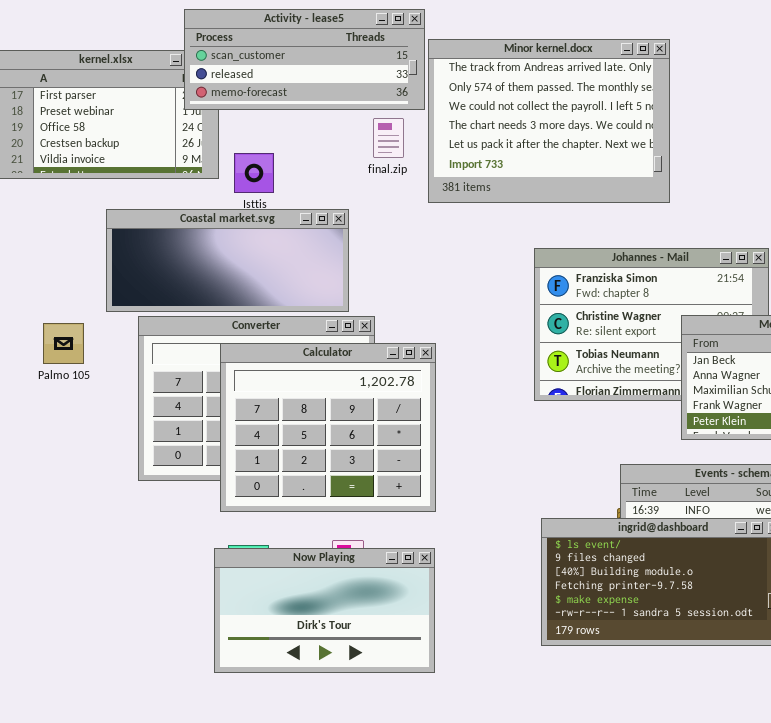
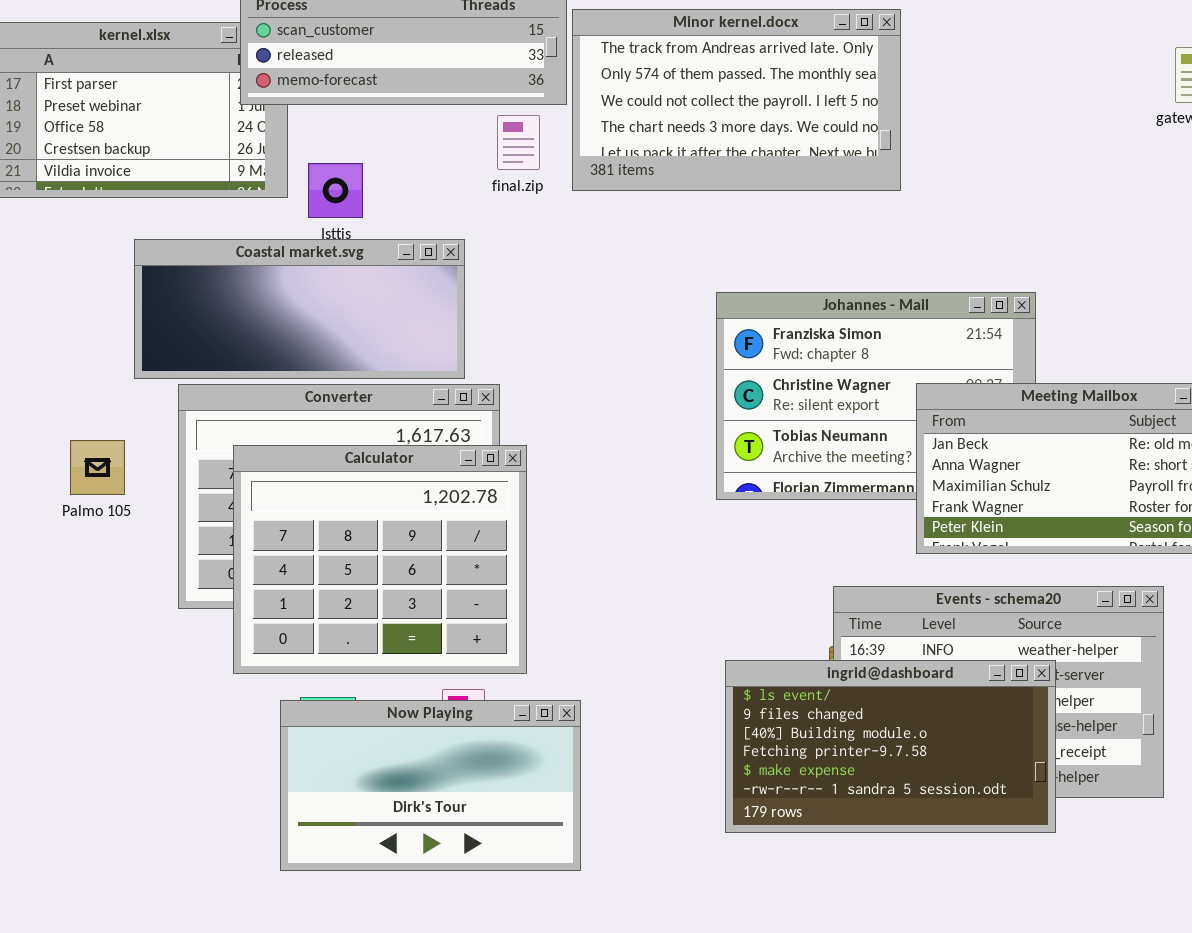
Minor kernel.docx: [428,39,670,203] -> [572,9,901,191], resized
Palmo 105: [43,323,84,364] -> [70,440,125,495], moved
Calculator: [220,343,436,512] -> [233,445,527,674], moved

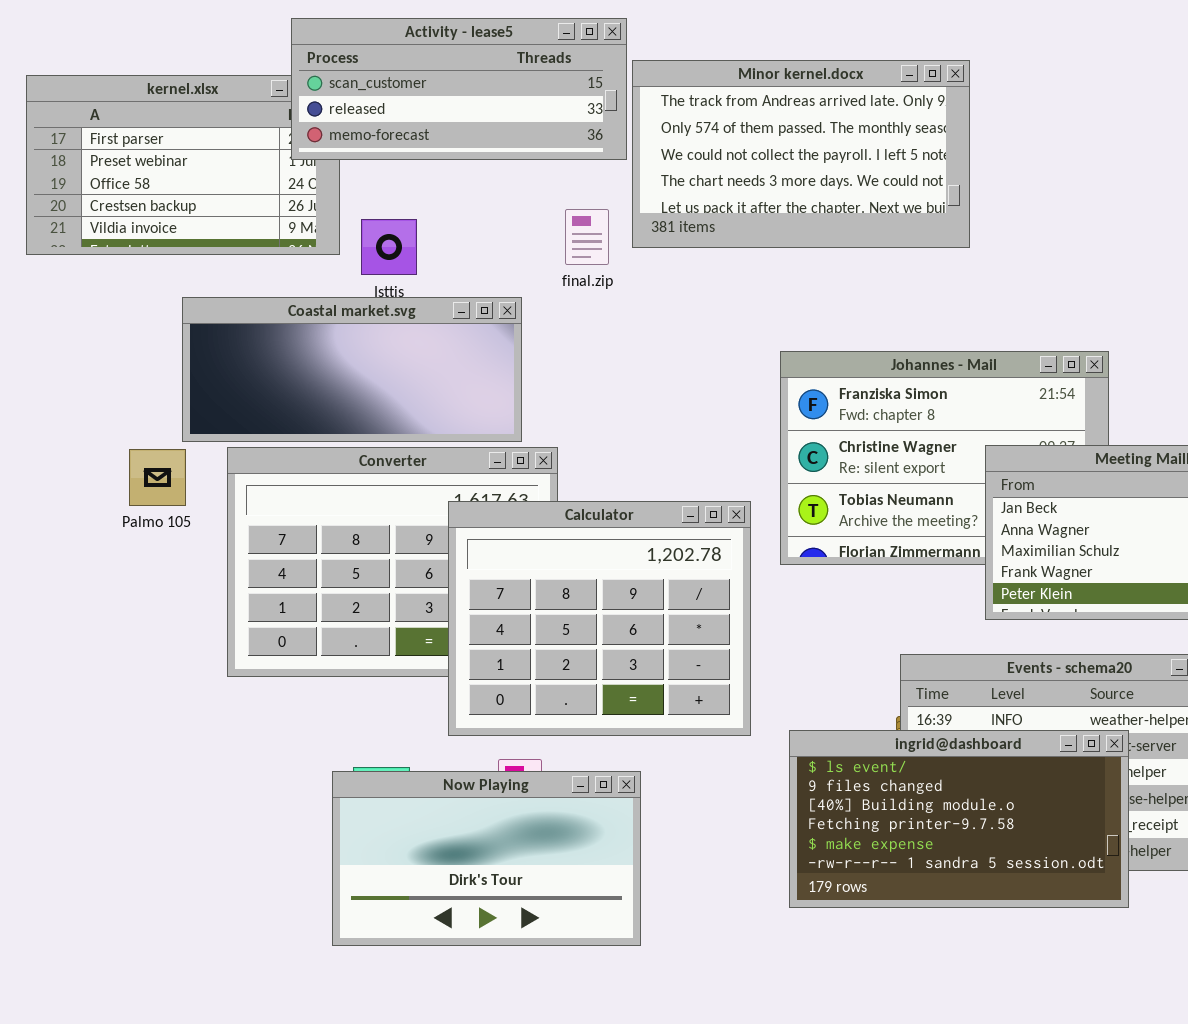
final.zip: [497,115,540,170] -> [565,209,609,265], moved
Palmo 105: [70,440,125,495] -> [129,449,186,506], moved
Calculator: [233,445,527,674] -> [448,501,751,736], moved

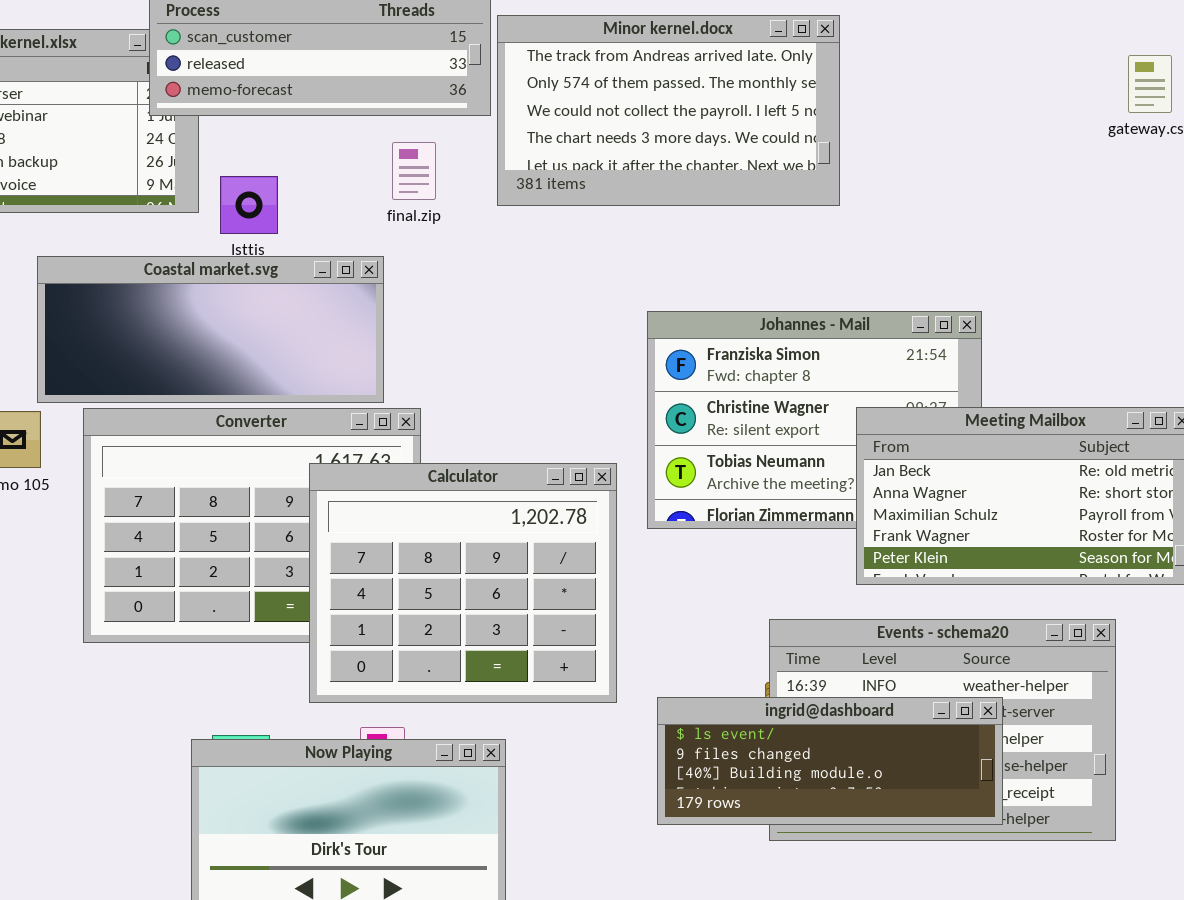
final.zip: [565,209,609,265] -> [392,142,436,200], moved
ingrid@dashboard: [789,730,1129,908] -> [657,697,1003,825], resized

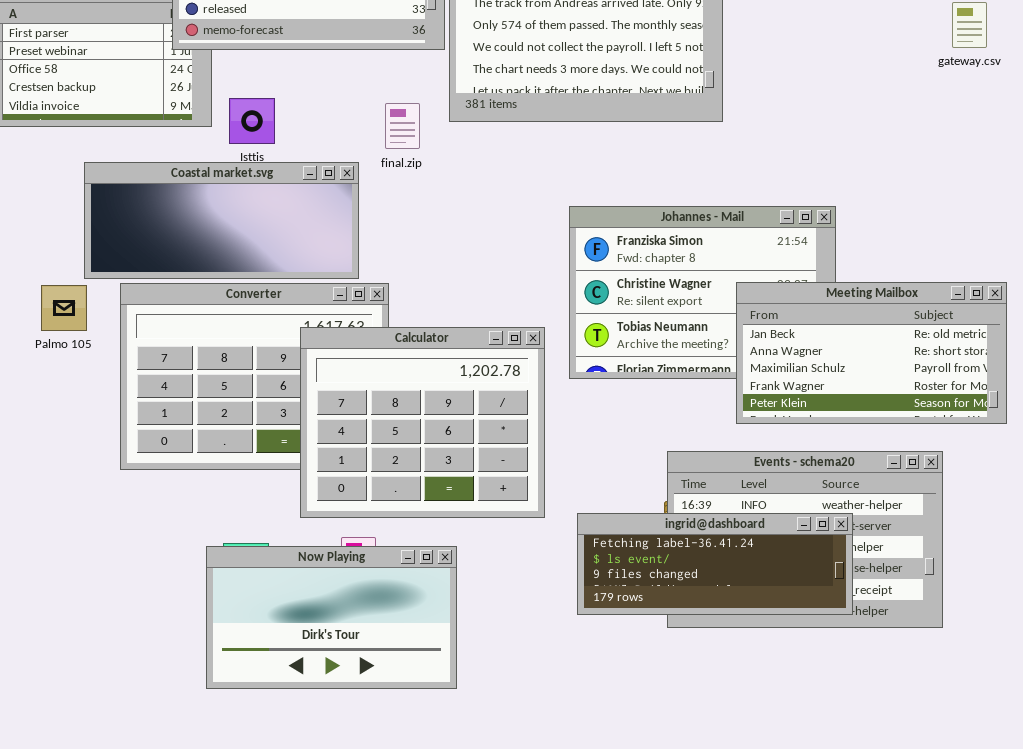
final.zip: [392,142,436,200] -> [385,103,420,149], moved
ingrid@dashboard: [657,697,1003,825] -> [577,513,853,615], scrolled up 1 row

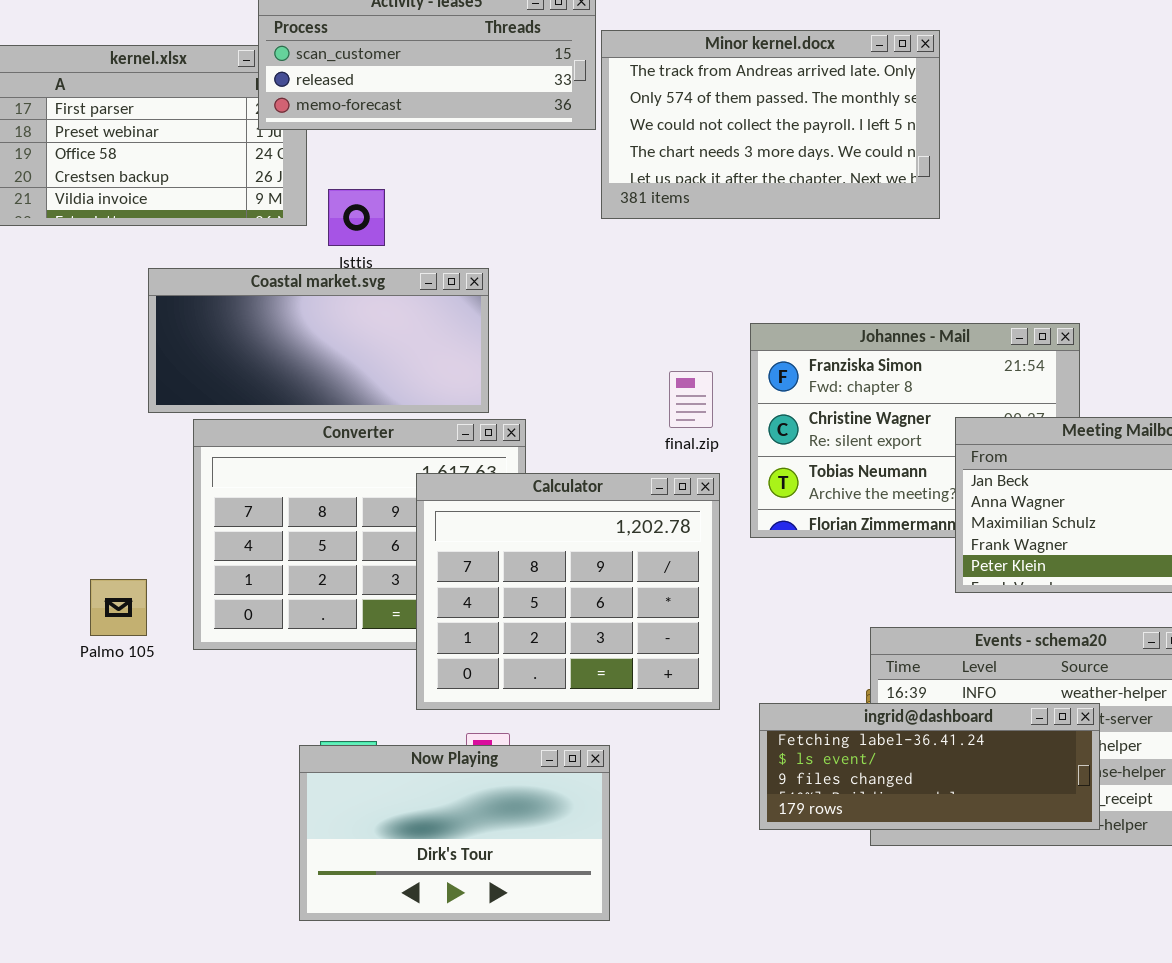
final.zip: [385,103,420,149] -> [669,371,713,428], moved
Palmo 105: [41,285,87,331] -> [90,579,147,636], moved

